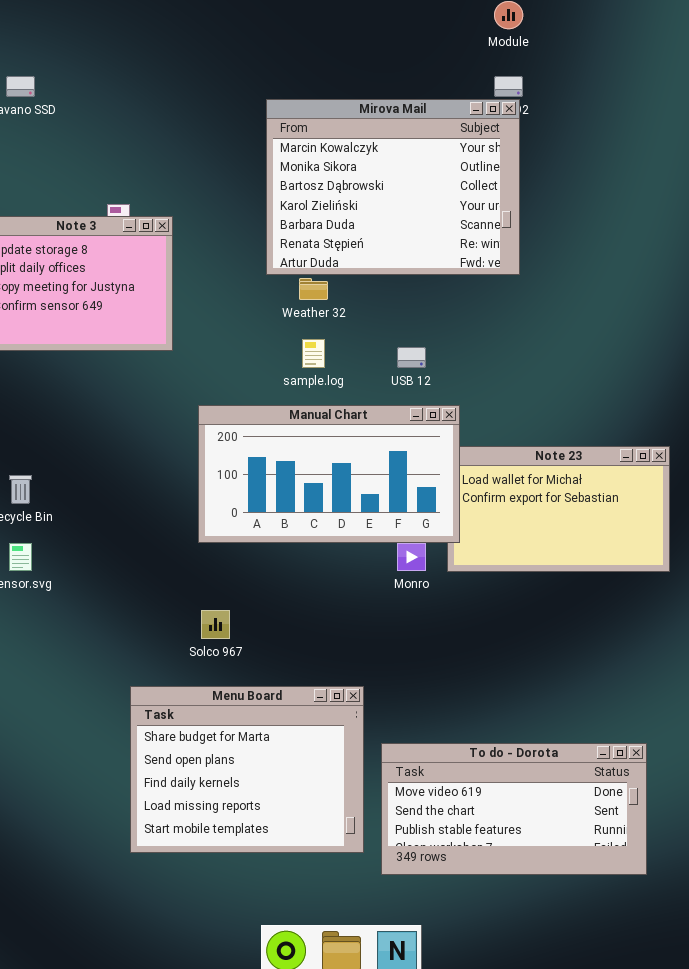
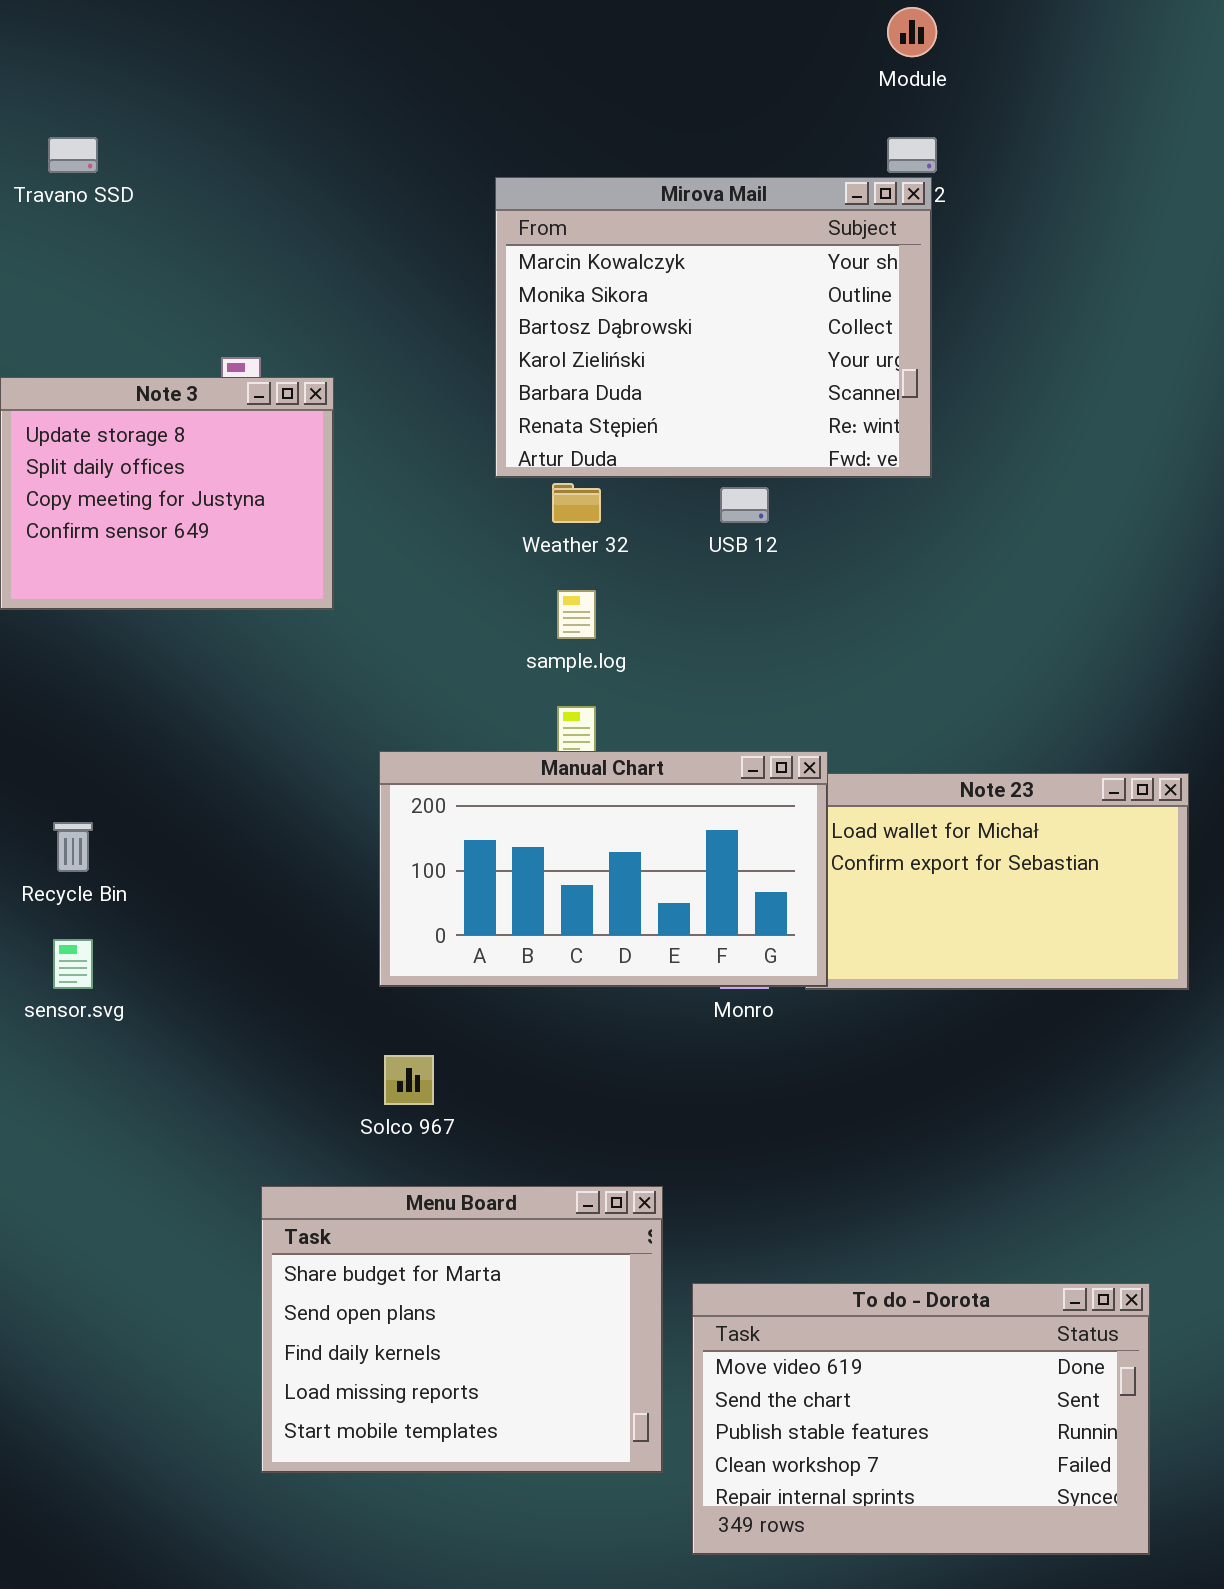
USB 12: [397,347,426,368] -> [720,487,769,523], moved
Manual Chart: [198,405,460,543] -> [379,751,828,987], moved
To do - Dorota: [381,743,647,875] -> [692,1283,1150,1555], resized

